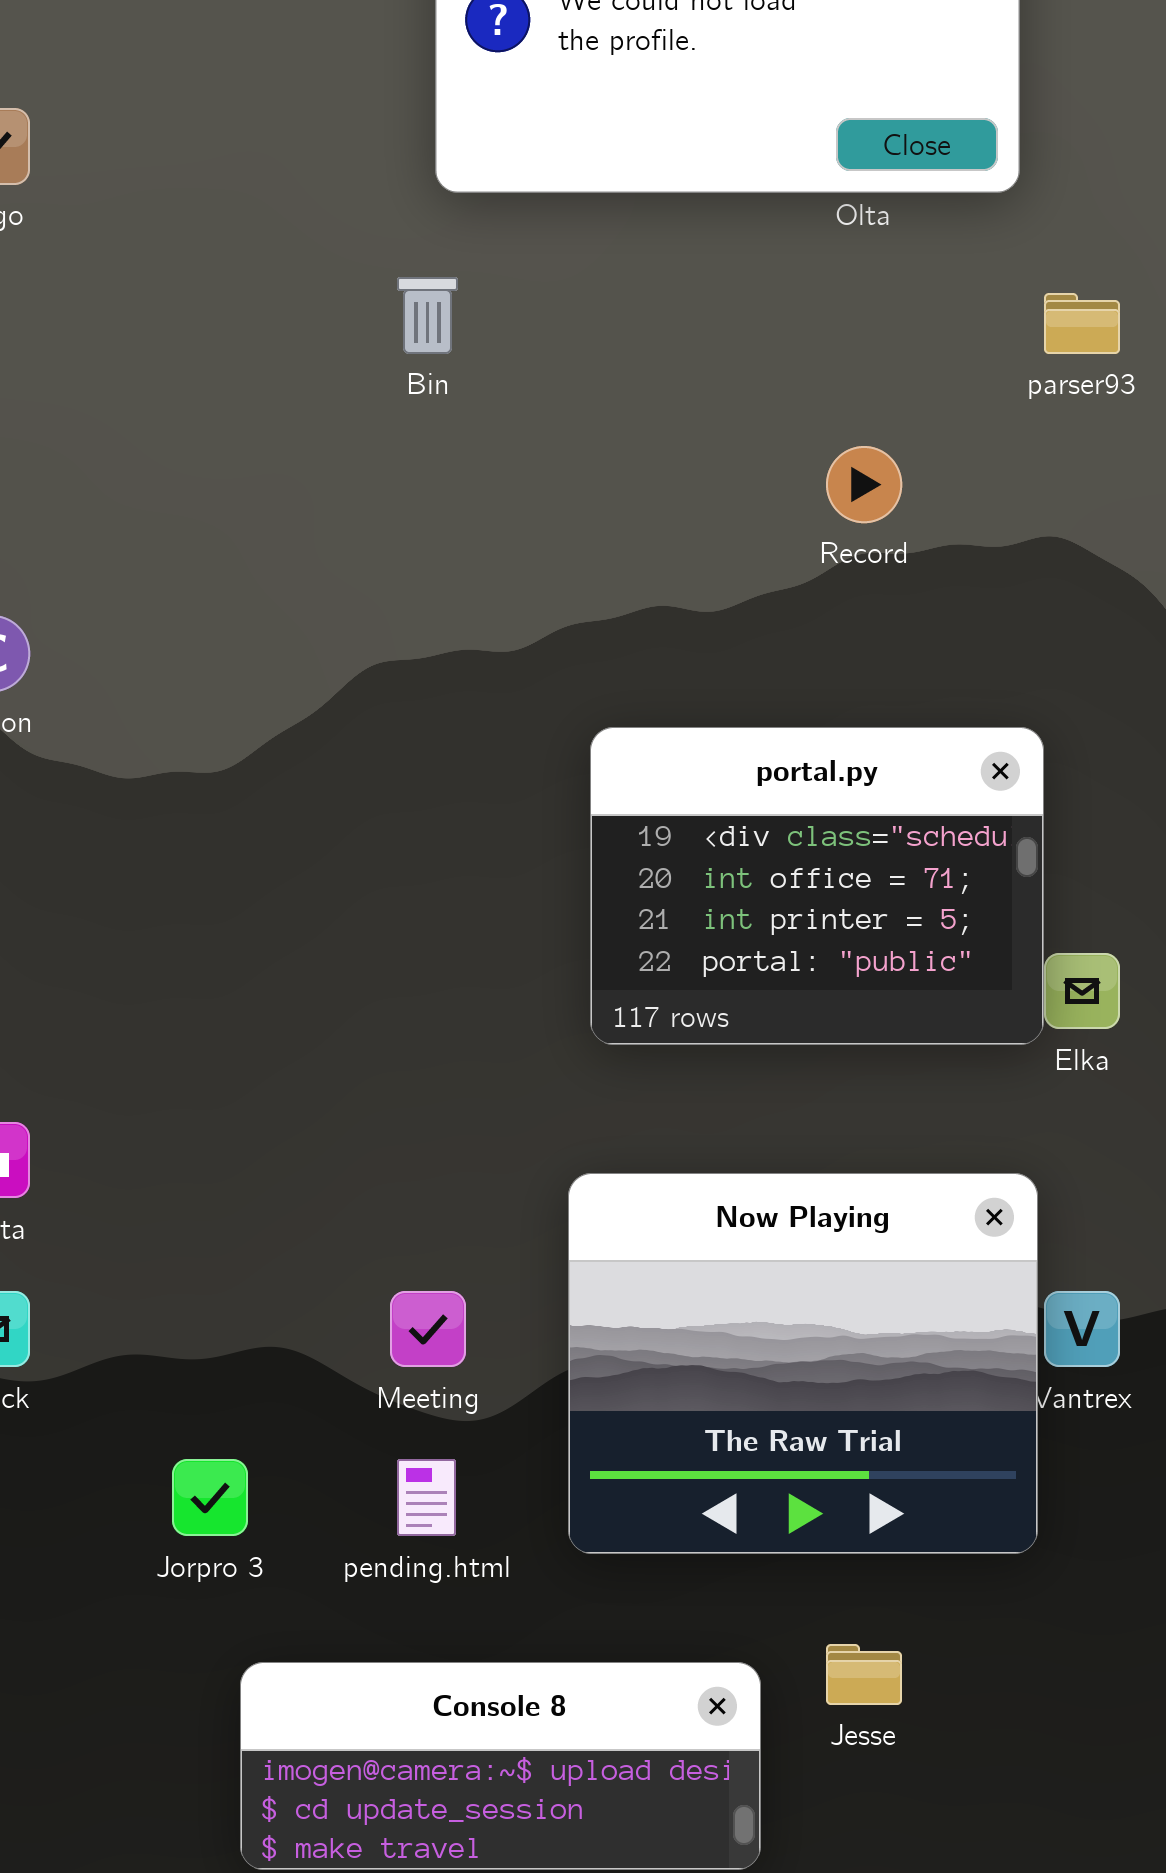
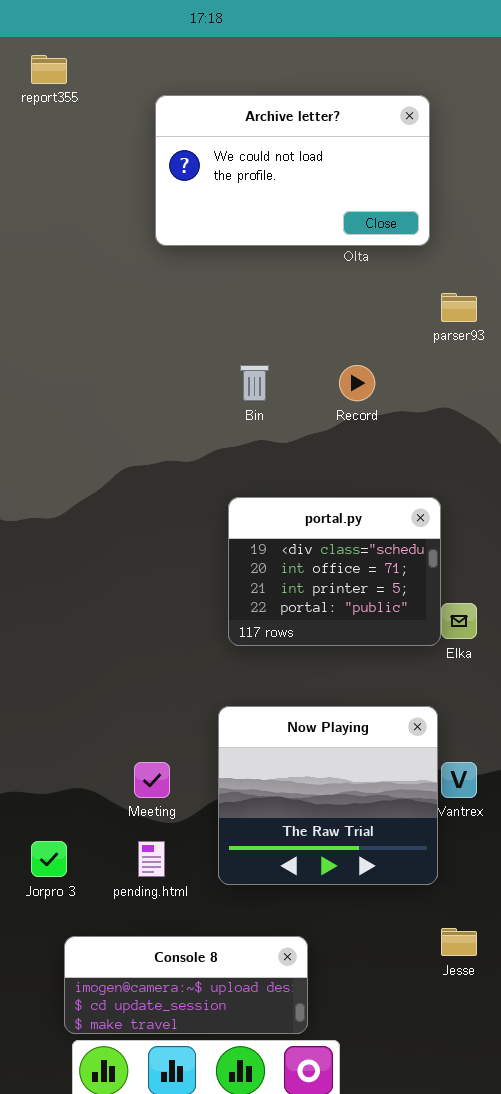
Bin: [397,277,458,354] -> [240,365,269,401], moved
Jesse: [826,1644,902,1705] -> [441,928,477,956], moved

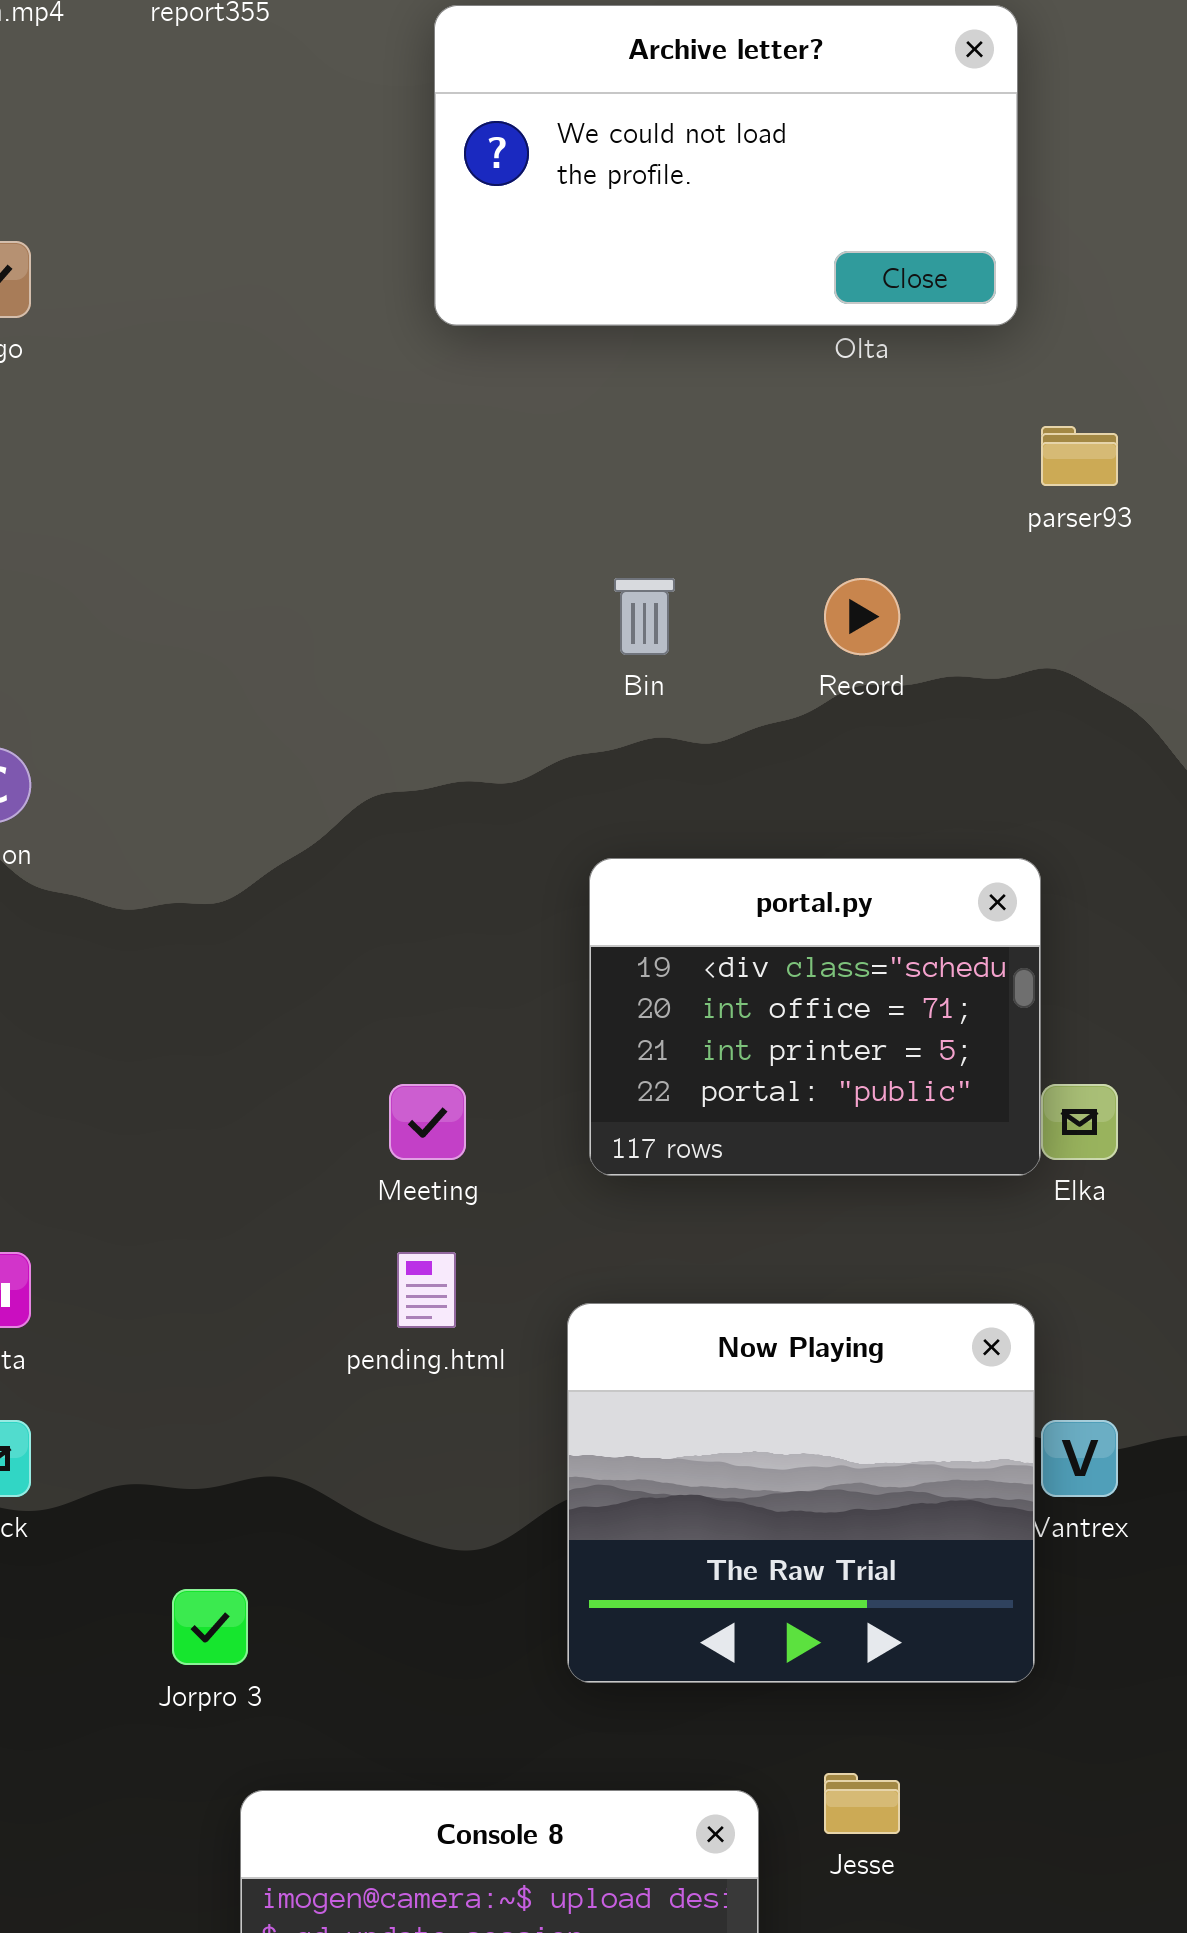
Meeting: [134,762,170,798] -> [389,1084,466,1160], moved
pending.html: [138,841,165,877] -> [397,1252,456,1328], moved
Jesse: [441,928,477,956] -> [824,1773,900,1834], moved

